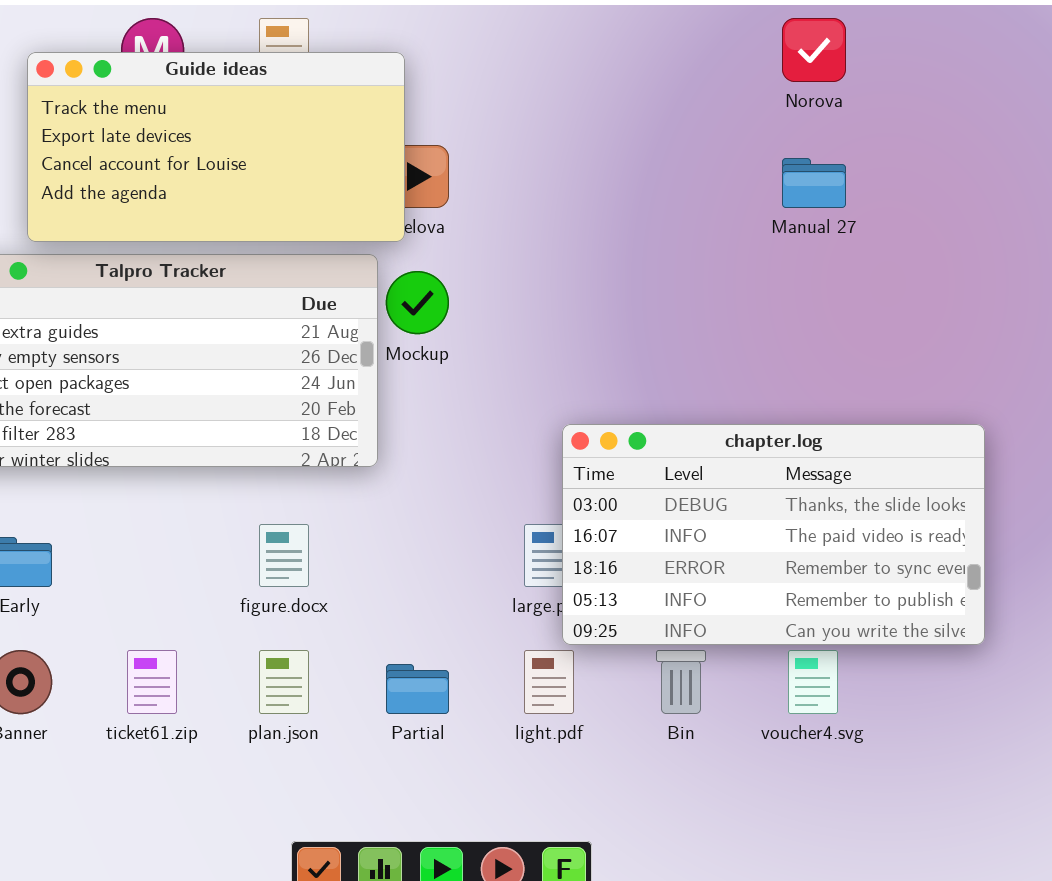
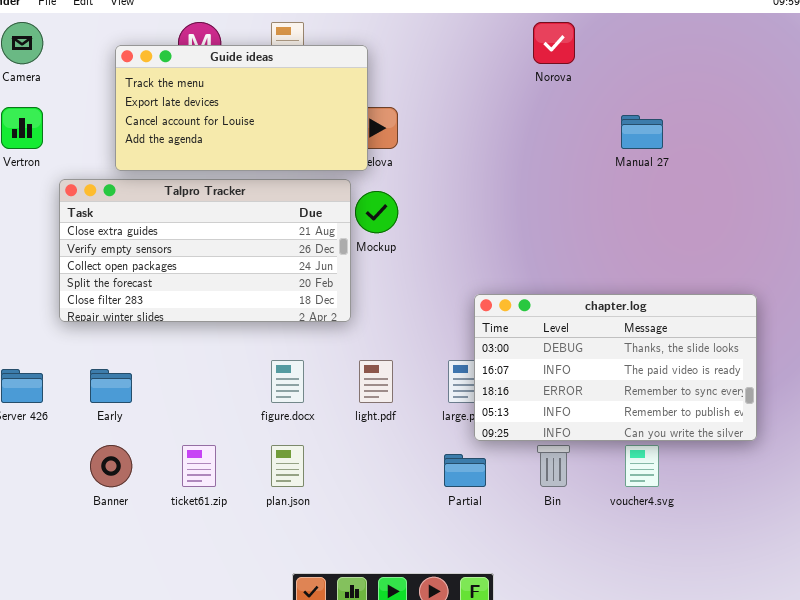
Norova: [782,18,846,82] -> [533,22,575,64], moved
light.pdf: [524,650,574,714] -> [359,360,393,403], moved
Partial: [386,664,449,714] -> [444,454,486,487], moved

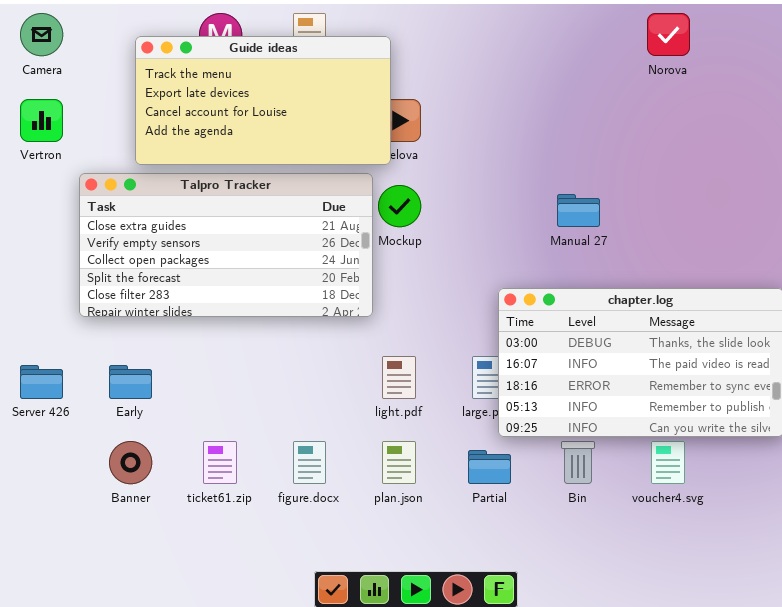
Norova: [533,22,575,64] -> [647,13,690,56], moved
Manual 27: [621,115,663,149] -> [557,194,600,227], moved
figure.docx: [271,360,304,403] -> [293,441,326,484], moved
plan.json: [271,445,304,487] -> [382,441,416,484], moved

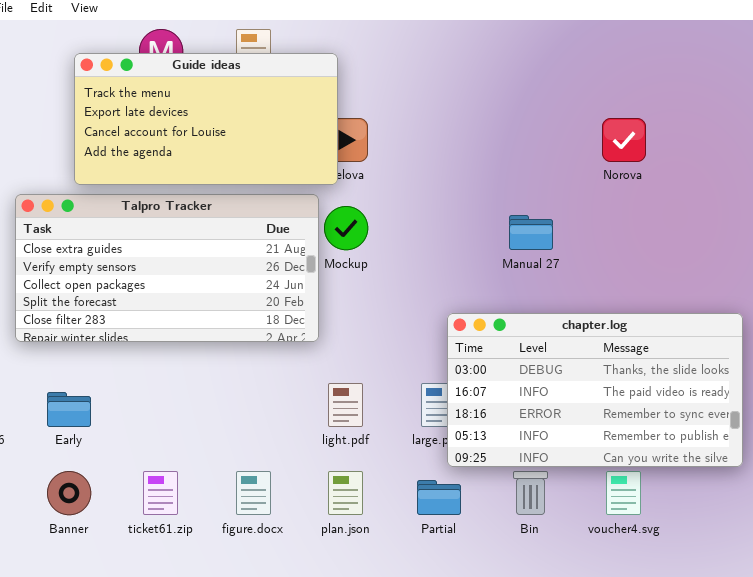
Norova: [647,13,690,56] -> [602,118,646,162], moved

